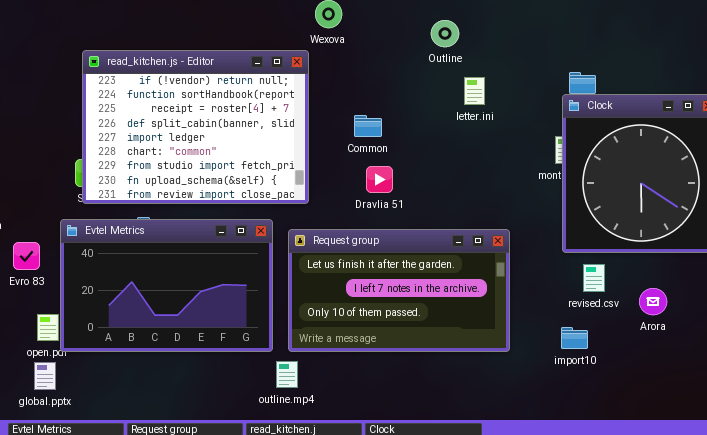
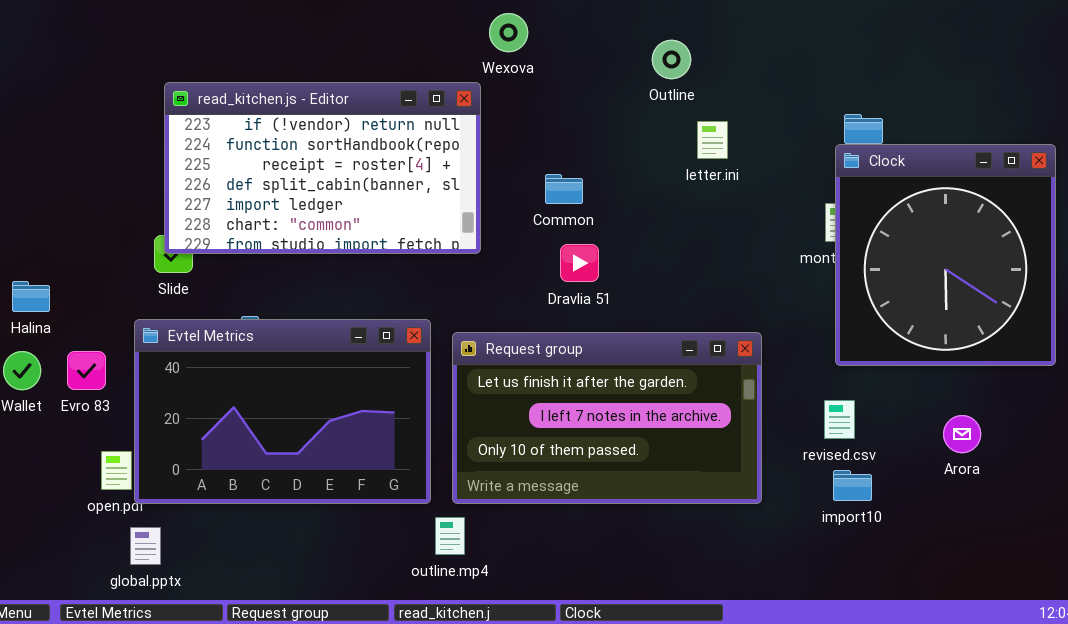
read_kitchen.js - Editor: [82,50,309,204] -> [164,82,481,254], resized
revised.csv: [583,264,605,292] -> [824,400,855,439], moved
global.pptx: [34,362,56,390] -> [130,527,161,565], moved

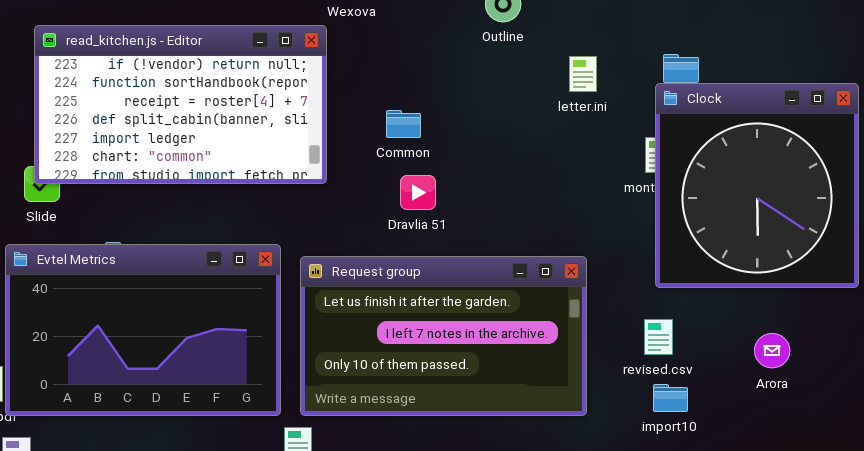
letter.ini: [697,121,728,159] -> [569,56,597,92], moved

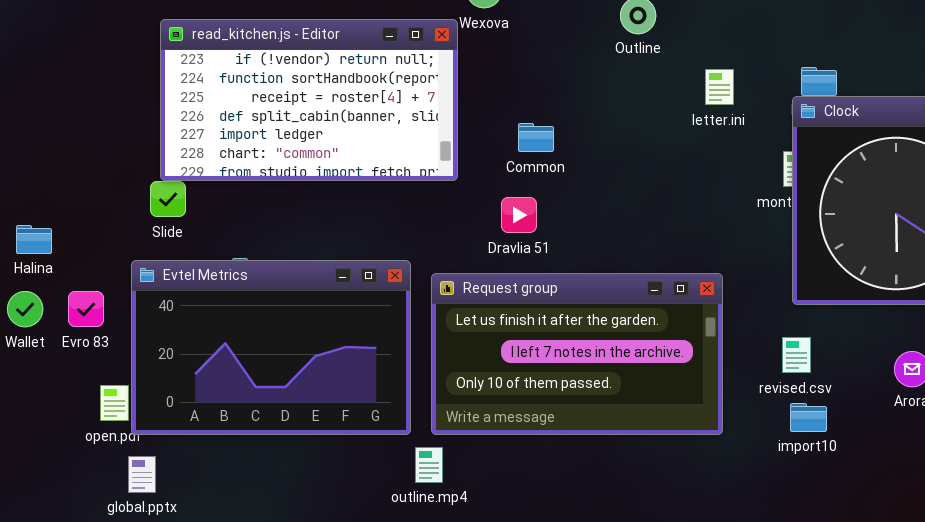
read_kitchen.js - Editor: [34,25,327,184] -> [160,19,458,181], moved
Dravlia 51: [400,175,436,210] -> [501,197,537,233], moved

